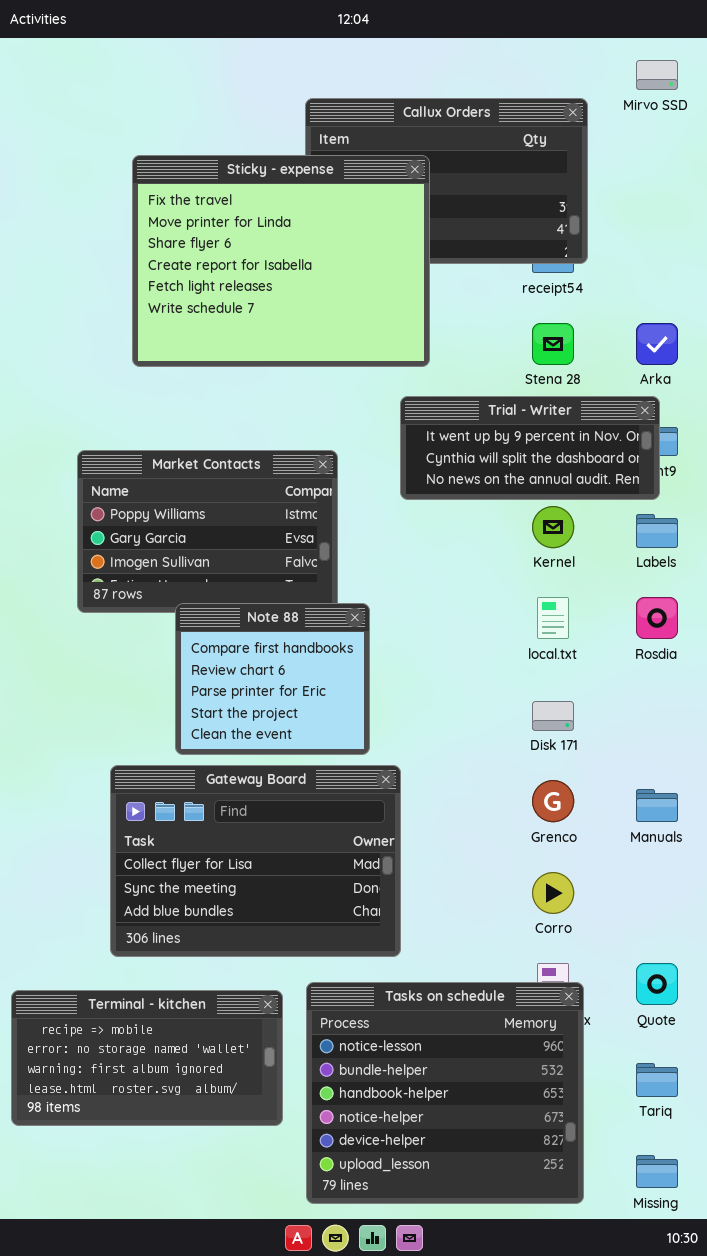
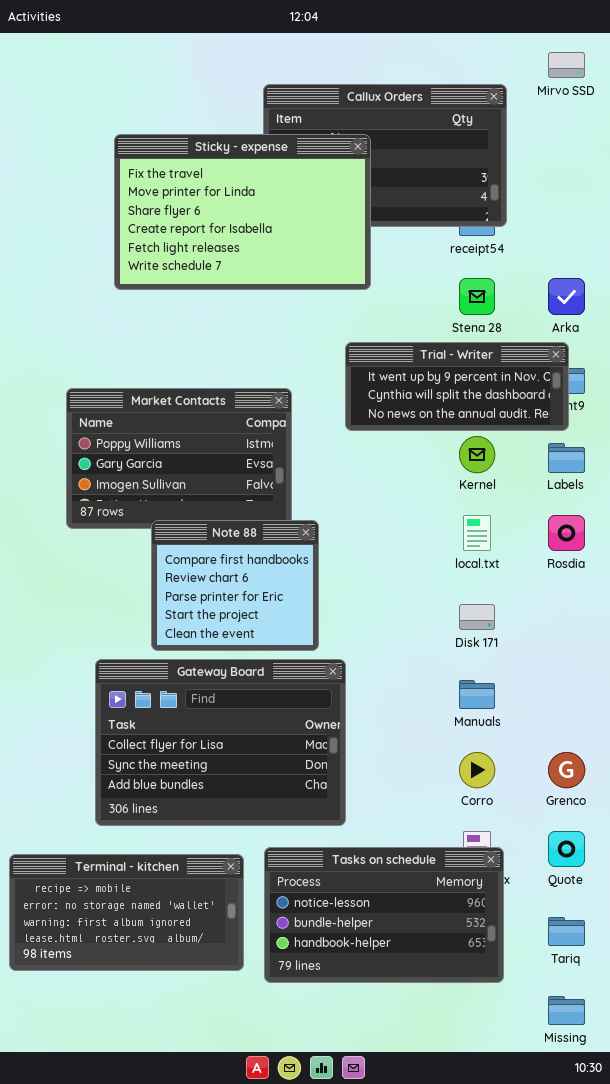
Sticky - expense: [132,155,430,367] -> [114,134,371,290], resized
Grenco: [532,780,574,822] -> [548,752,585,788], moved
Manuals: [636,789,678,822] -> [459,680,495,709], moved
Tasks on schedule: [306,982,584,1204] -> [264,847,504,983], resized

